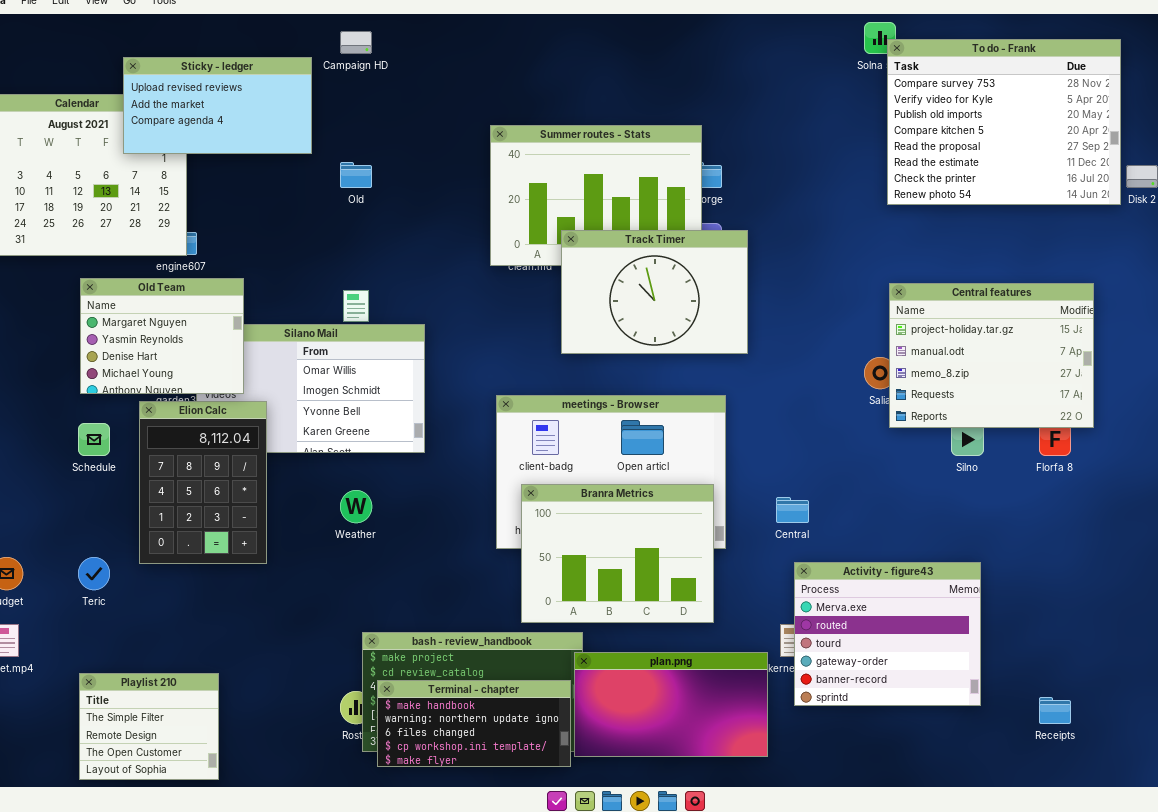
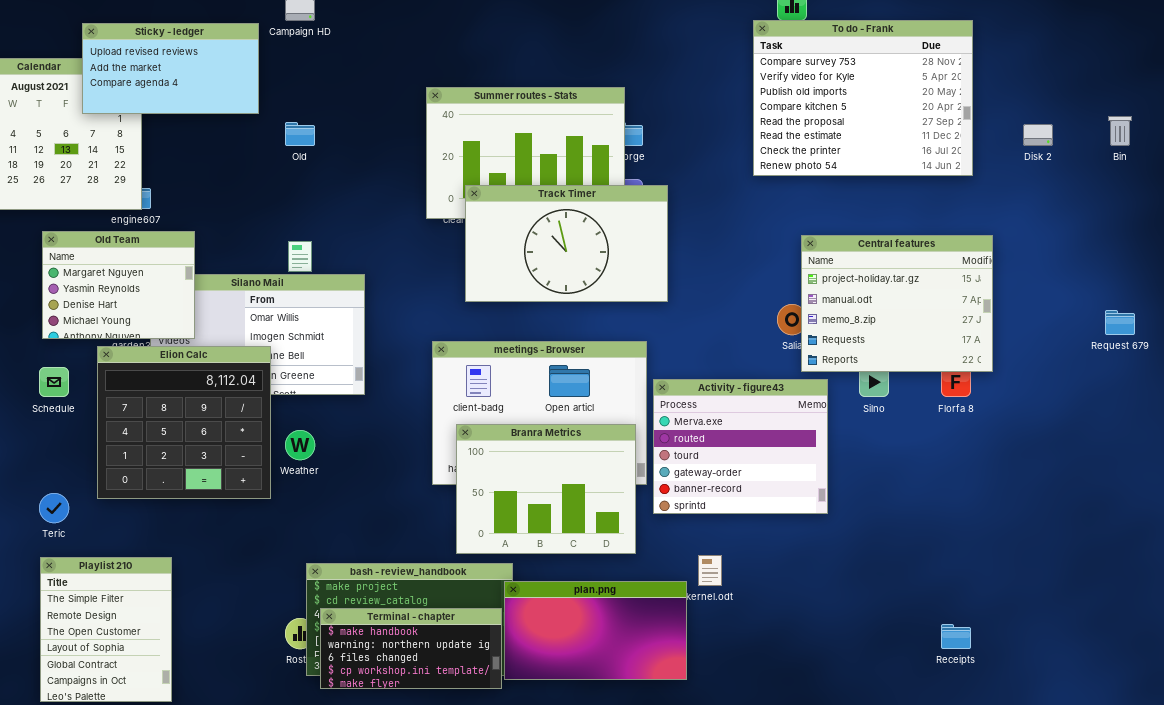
To do - Frank: [887,39,1121,205] -> [753,20,973,176], moved
Track Timer: [561,230,748,354] -> [465,185,668,302], resized
Elion Calc: [139,401,267,564] -> [97,346,271,499], resized
Activity - figure43: [794,562,981,706] -> [653,379,828,514], moved
Playlist 210: [79,673,219,780] -> [40,557,172,702], resized

